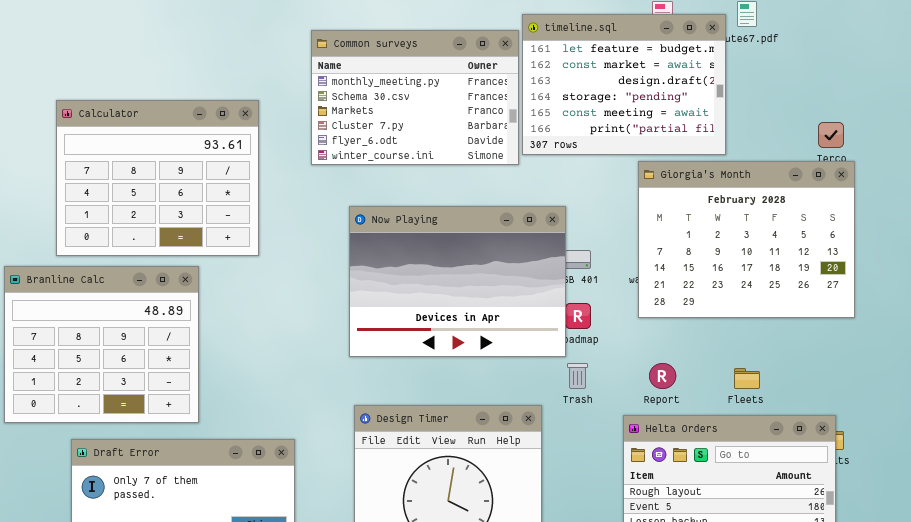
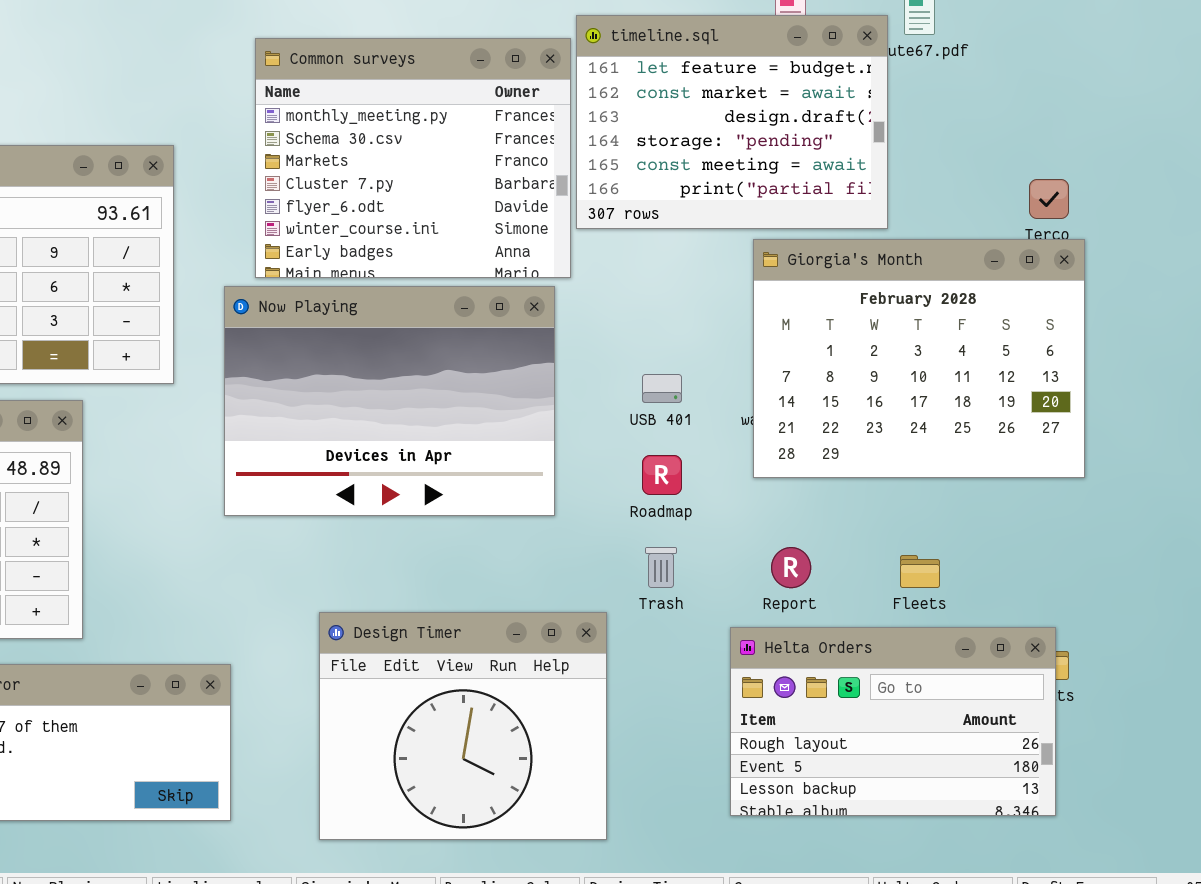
Common surveys: [311,30,519,165] -> [255,38,571,278], resized
Now Playing: [349,206,566,357] -> [224,286,555,516], moved

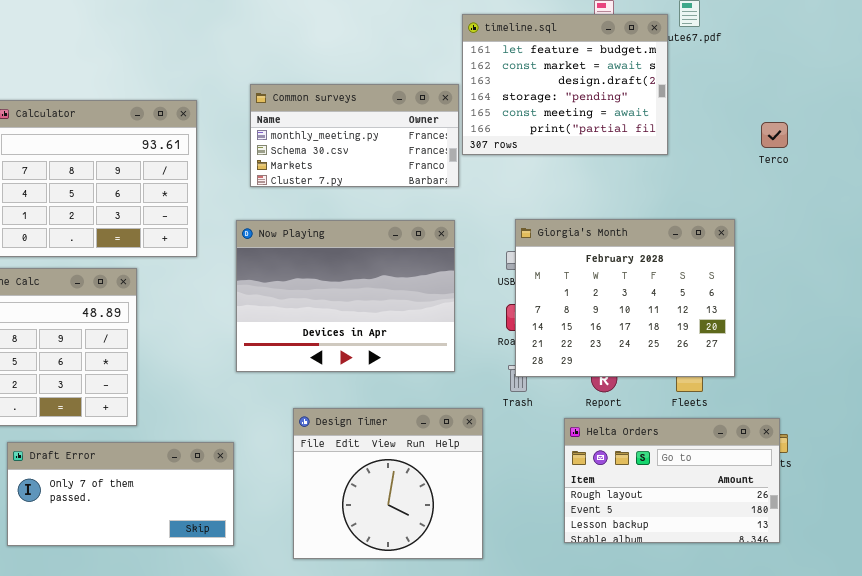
Common surveys: [255,38,571,278] -> [250,84,459,187], resized
Giorgia's Month: [753,239,1085,478] -> [515,219,735,377], moved
Now Playing: [224,286,555,516] -> [236,220,455,372], moved

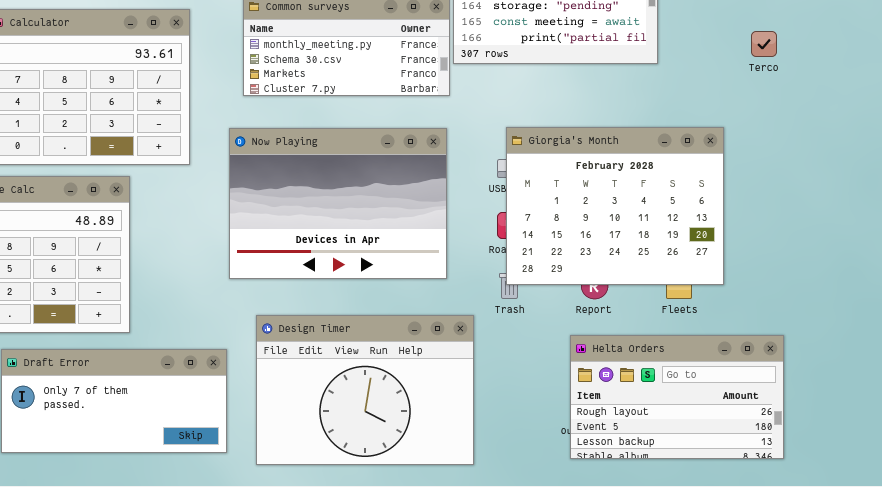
Design Timer: [293,408,483,559] -> [256,315,474,465], resized
Helta Orders: [564,418,780,543] -> [570,335,784,459], moved

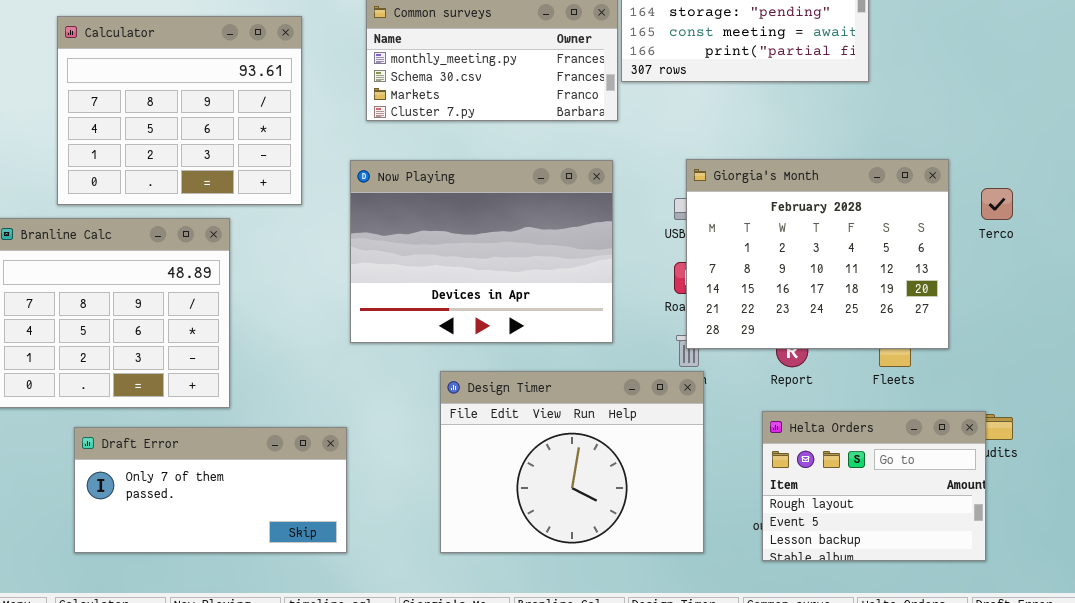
Terco: [751,31,777,57] -> [981,188,1013,220], moved
Design Timer: [256,315,474,465] -> [440,371,704,553], moved
Helta Orders: [570,335,784,459] -> [762,411,986,561], resized

